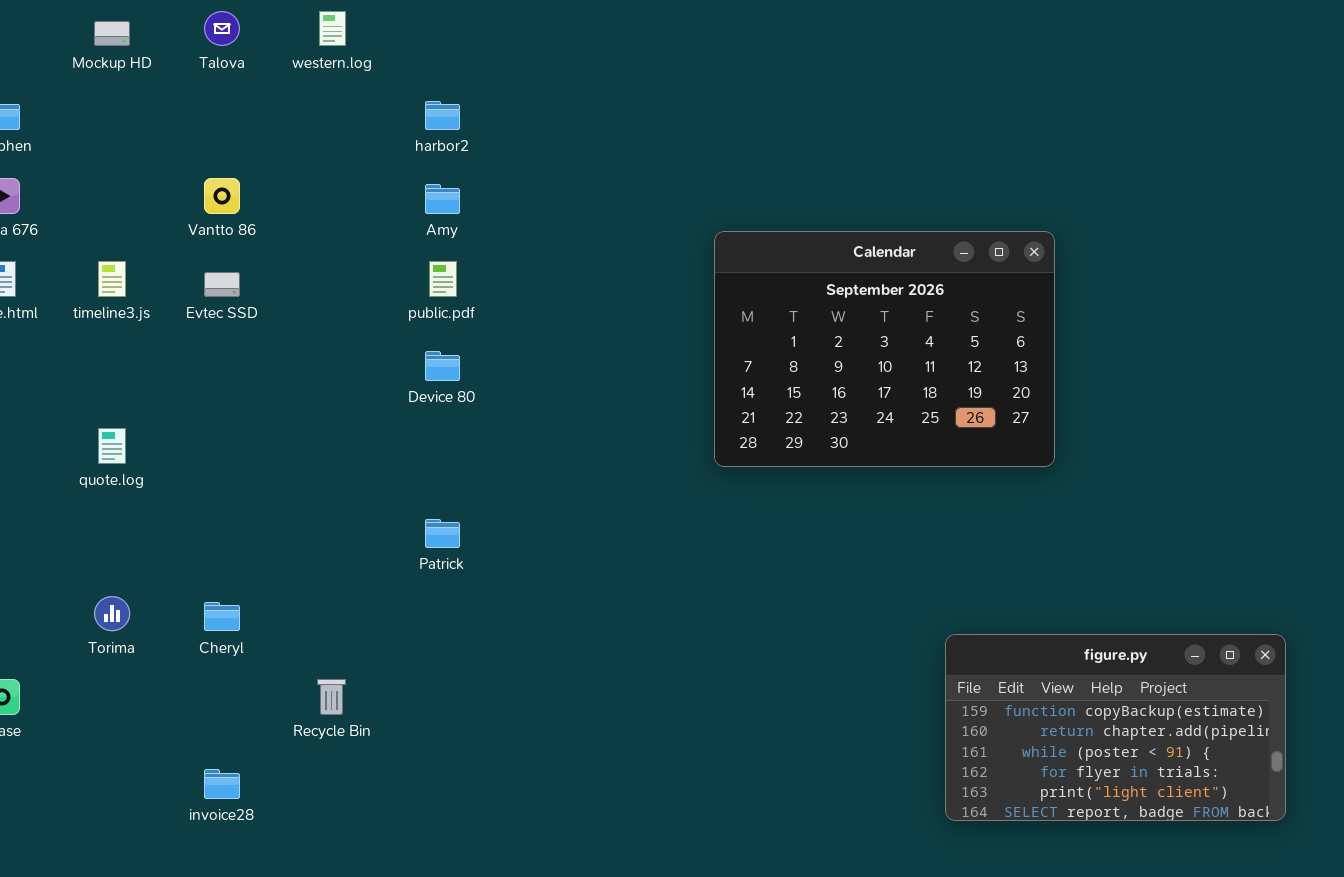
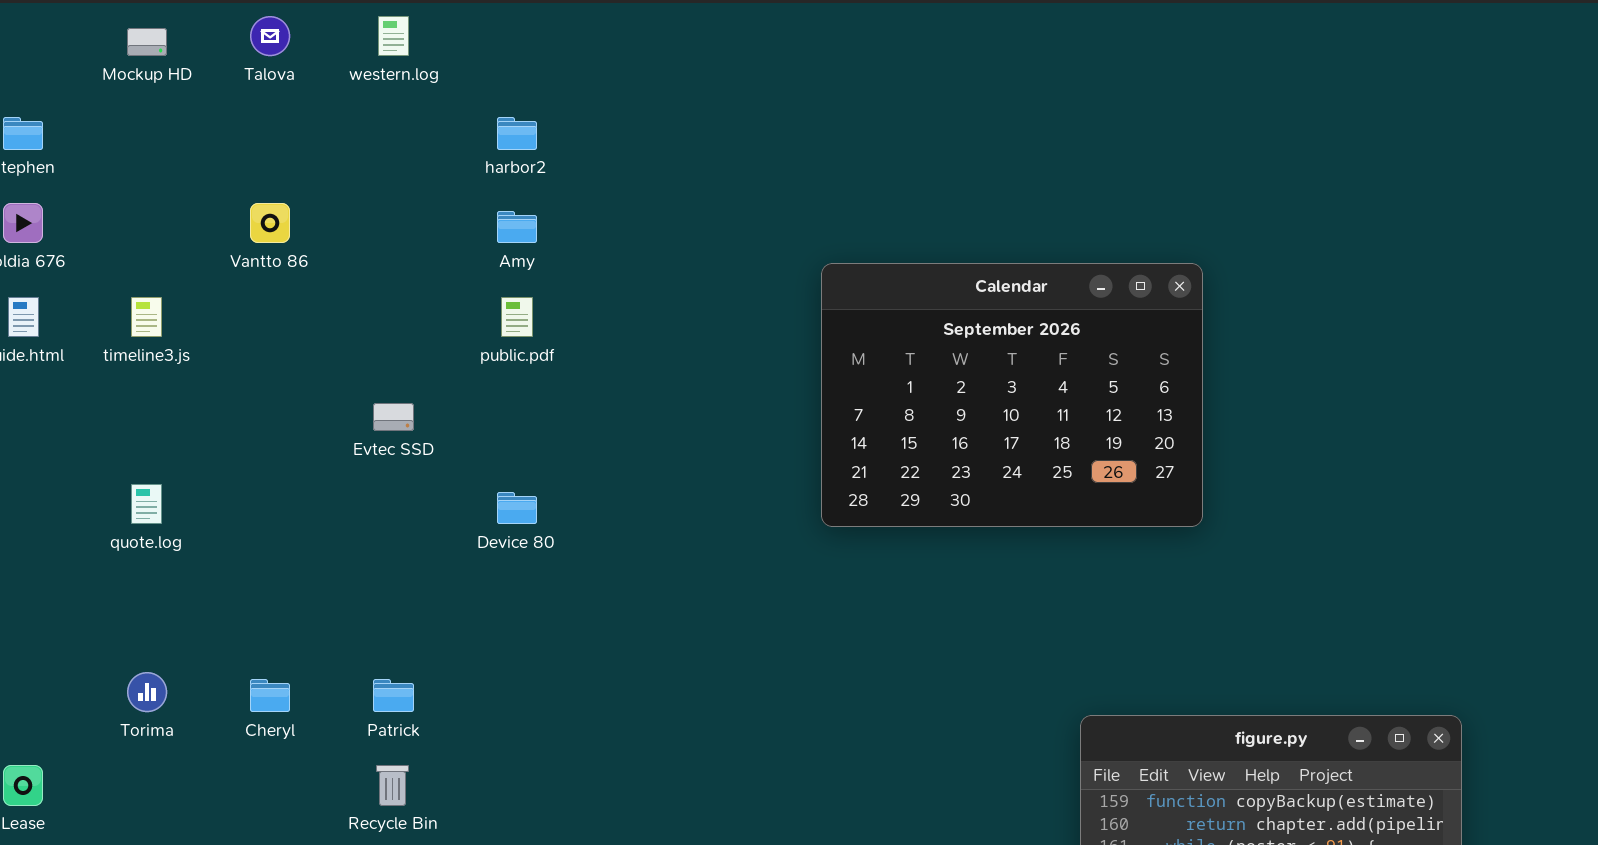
Evtec SSD: [204,272,240,297] -> [373,403,414,431], moved
Device 80: [425,351,460,381] -> [497,492,537,524], moved
Patrick: [425,519,460,548] -> [373,679,414,712], moved

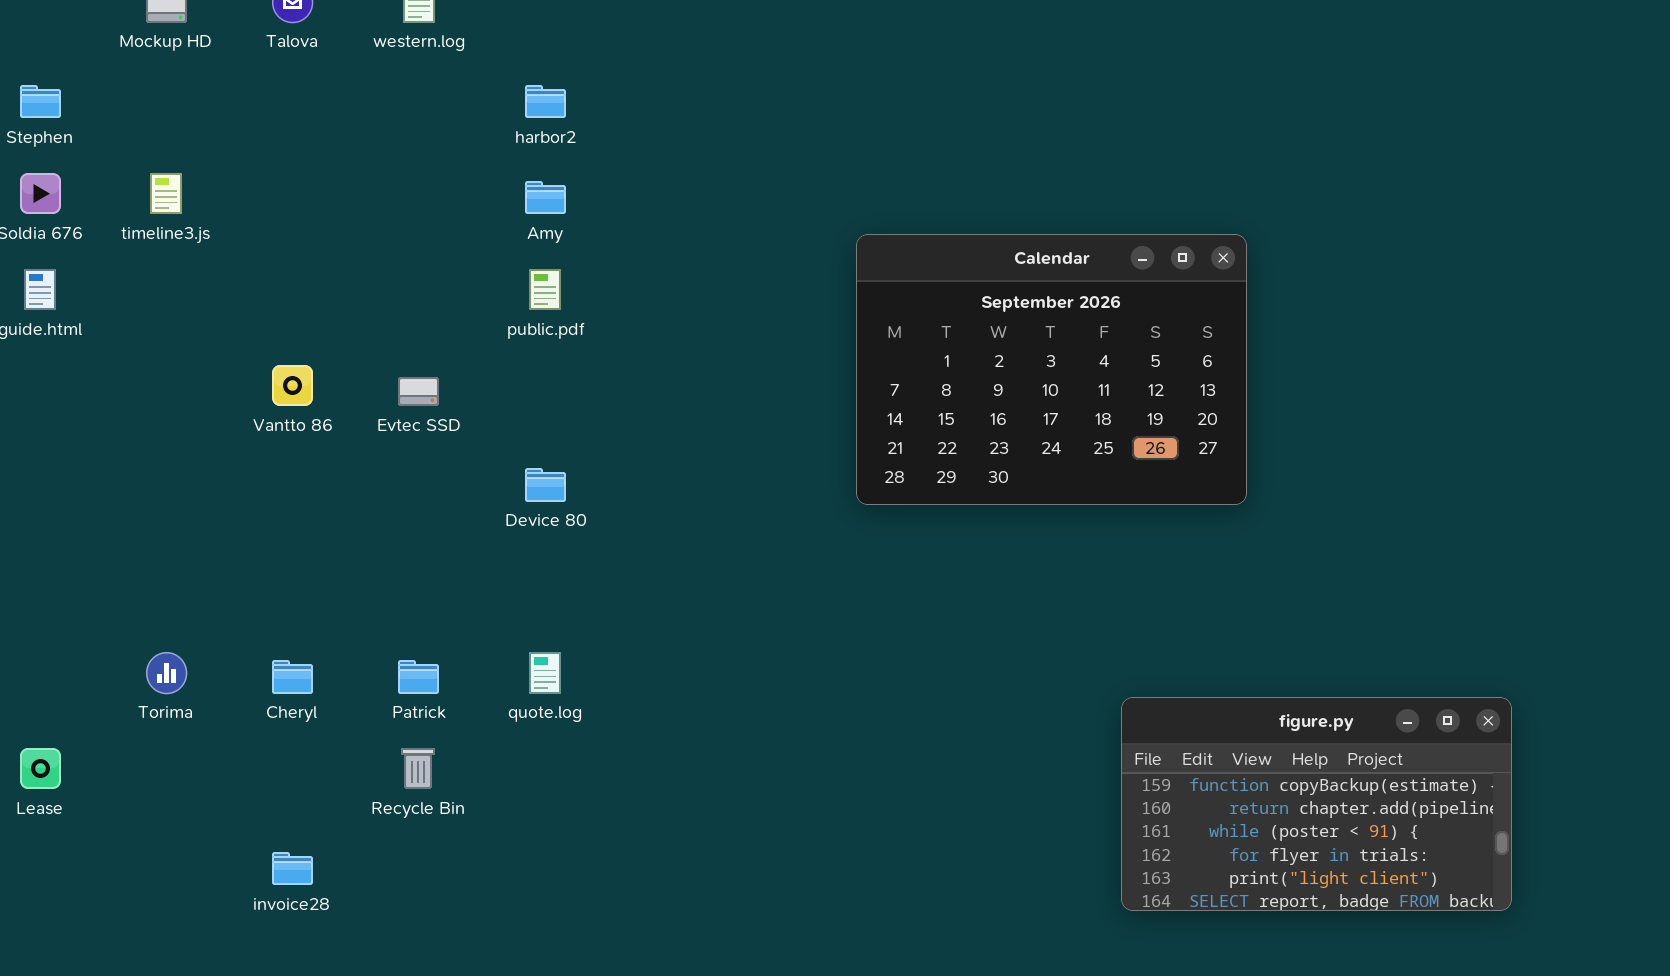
Vantto 86: [250,203,290,243] -> [272,365,313,406], moved
timeline3.js: [131,297,162,337] -> [150,173,182,214], moved
quote.log: [131,484,162,524] -> [529,652,561,694], moved

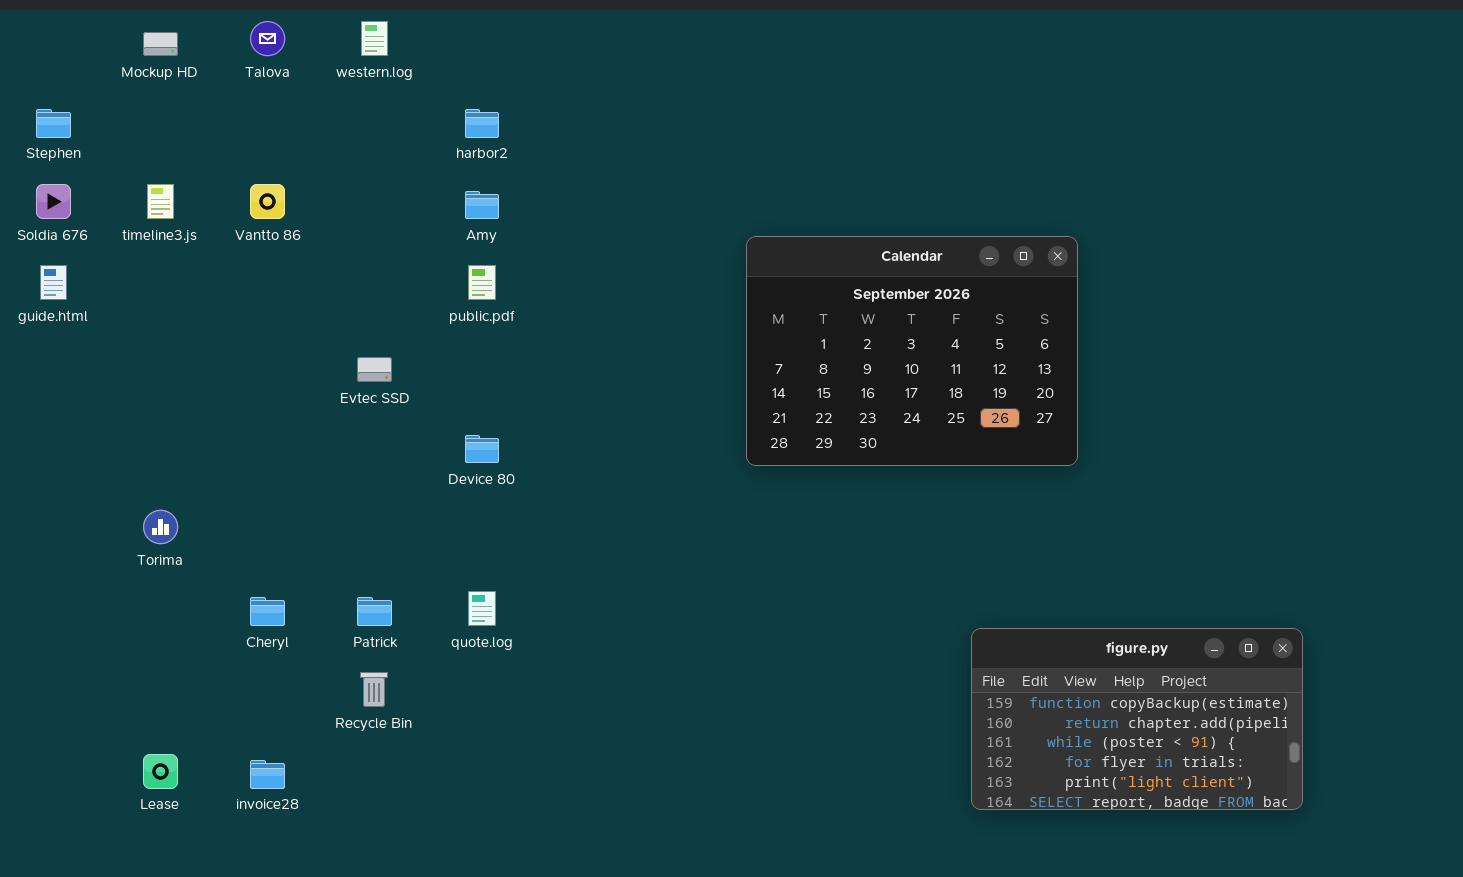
Vantto 86: [272,365,313,406] -> [250,184,285,219], moved
Torima: [146,652,187,694] -> [143,510,178,544], moved
Lease: [20,748,61,789] -> [143,754,178,789], moved

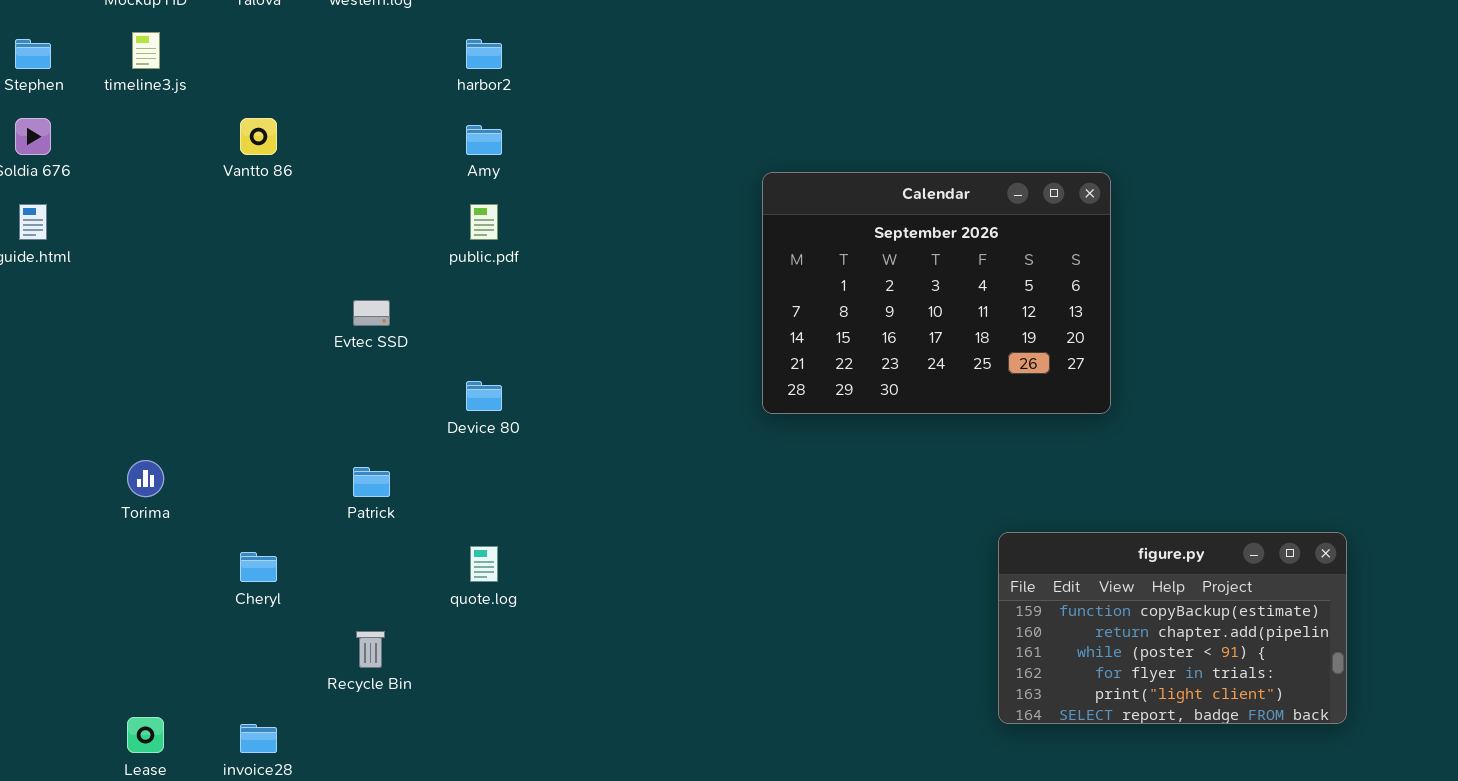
timeline3.js: [147,184,174,219] -> [132,32,160,69], moved
Patrick: [357,597,392,626] -> [353,467,390,497], moved
figure.py: [971,628,1303,810] -> [998,532,1347,724], moved

